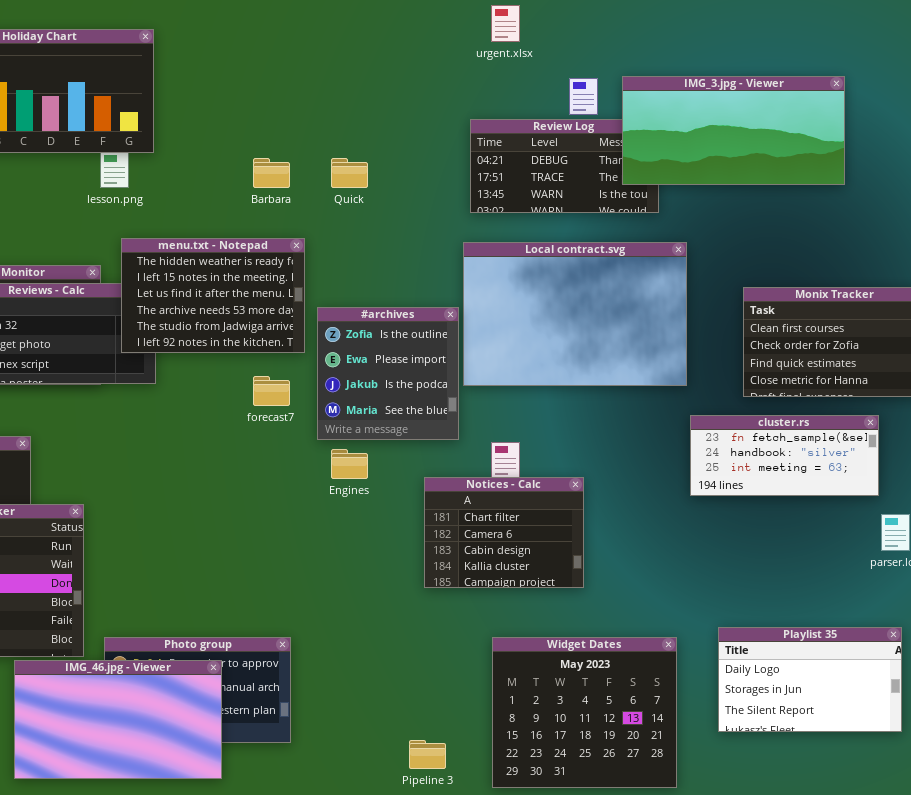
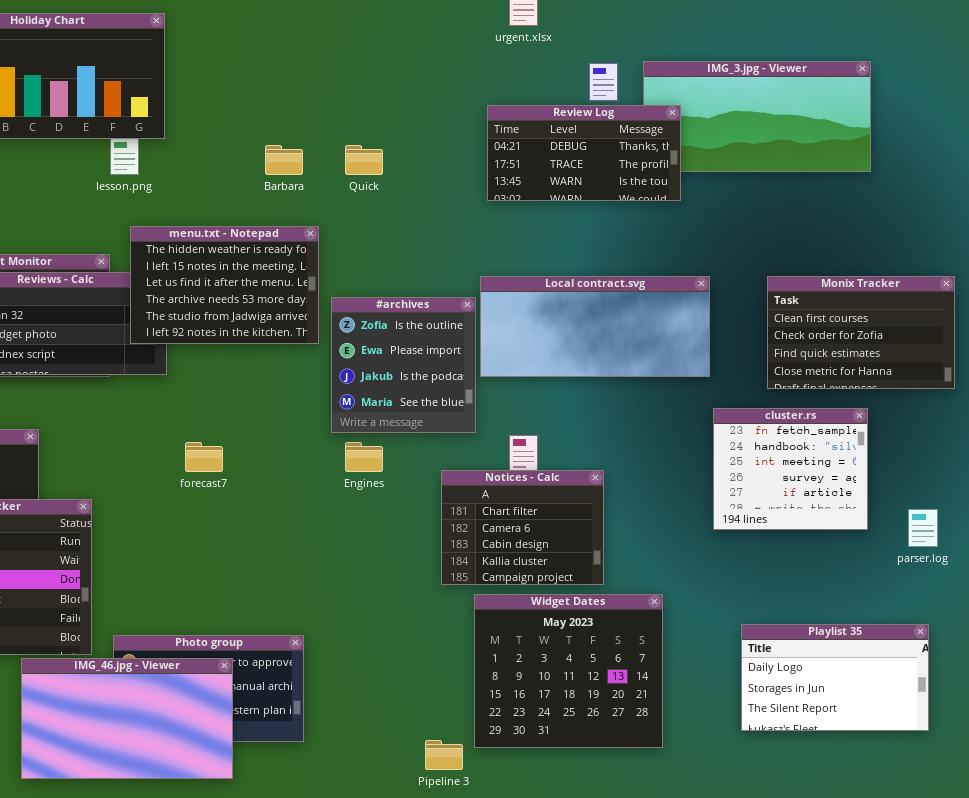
Review Log: [470,119,659,213] -> [487,105,681,201], raised
Local contract.svg: [463,242,687,386] -> [480,276,710,377], resized
forecast7: [253,376,290,406] -> [185,442,223,472], moved
cluster.rs: [690,415,879,496] -> [713,408,868,530], resized
Widget Dates: [492,637,677,788] -> [474,594,663,748], moved

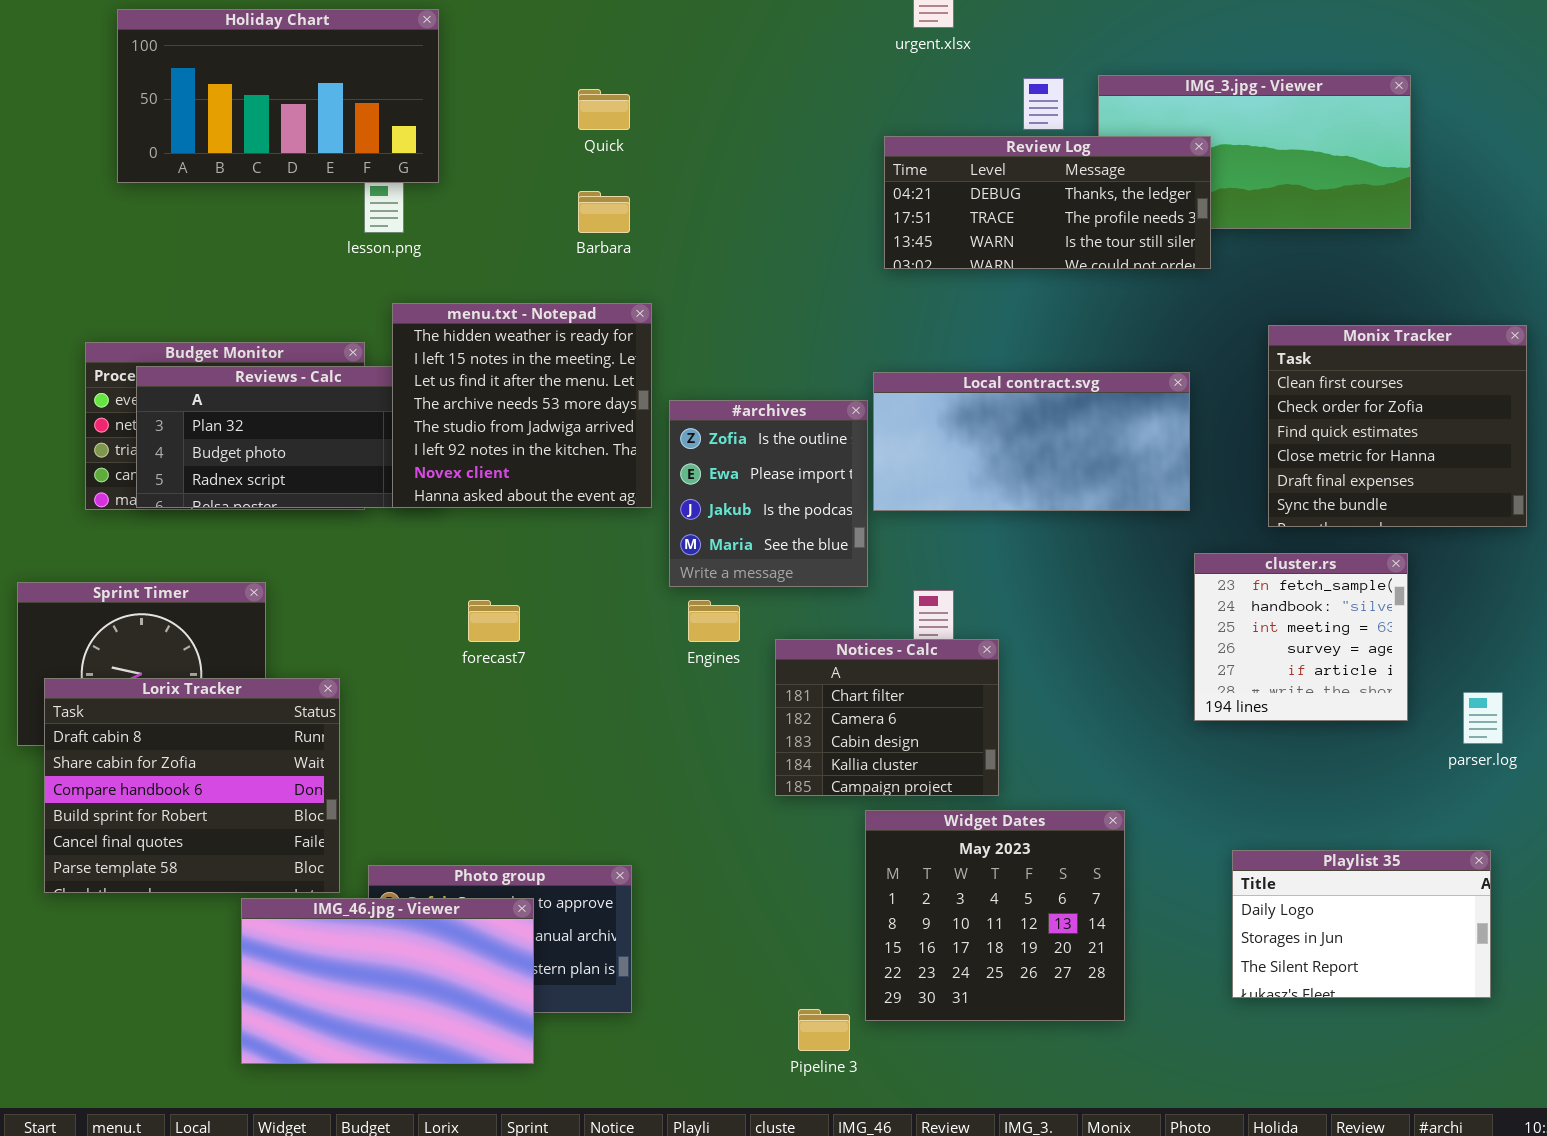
Review Log: [487,105,681,201] -> [884,136,1211,269], resized
Quick: [345,145,383,175] -> [578,89,630,130], moved
menu.txt - Notepad: [130,226,319,344] -> [392,303,652,508], resized
Monix Tracker: [767,276,955,389] -> [1268,325,1527,527], resized
Notices - Calc: [441,470,604,585] -> [775,639,999,796], moved

